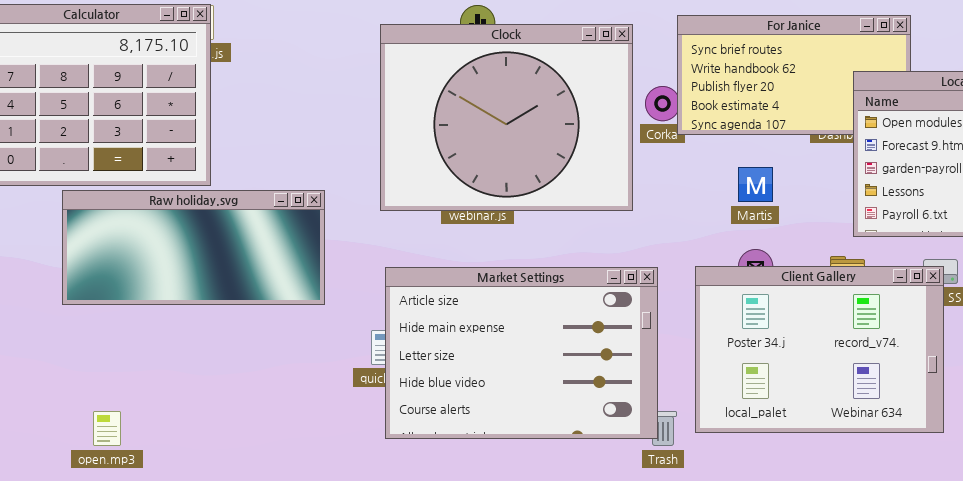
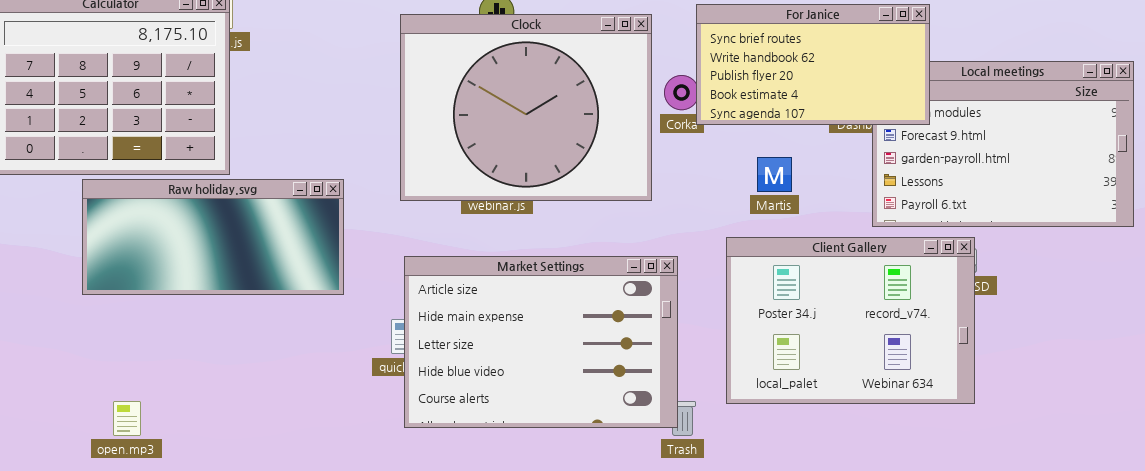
For Janice: [677,15,911,135] -> [696,4,930,125], raised
Client Gallery: [695,266,944,433] -> [726,237,975,404], moved

